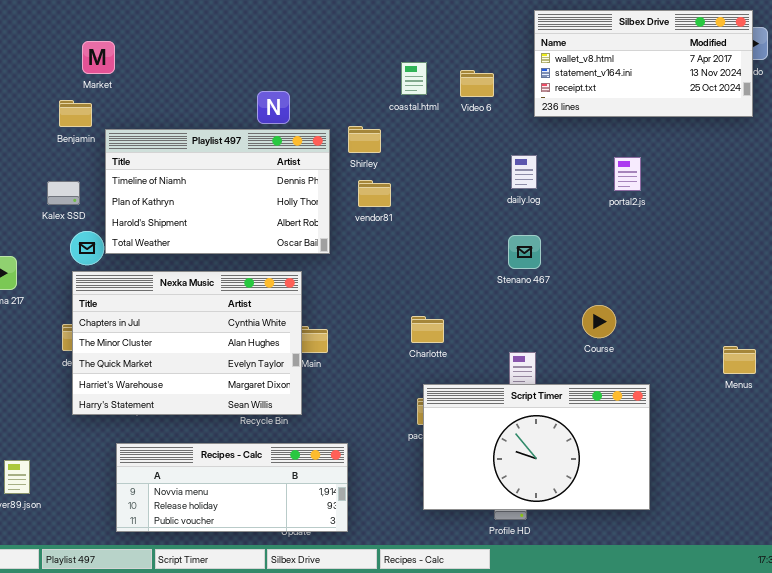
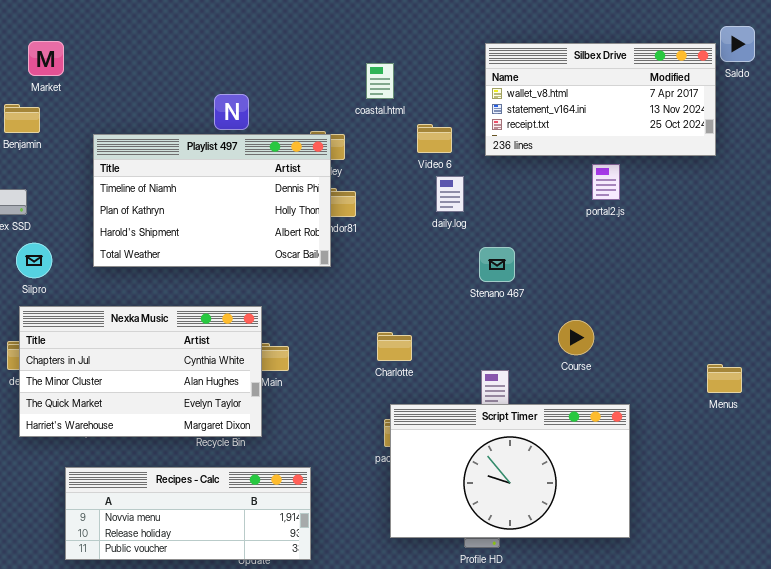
Silbex Drive: [534,10,753,117] -> [485,43,716,156], moved
Video 6: [460,70,494,97] -> [417,124,452,153], moved
Playlist 497: [105,129,330,254] -> [93,134,331,267], moved
daily.log: [511,155,537,189] -> [436,176,464,212], moved
Nexka Music: [72,271,302,415] -> [19,306,262,437], resized

